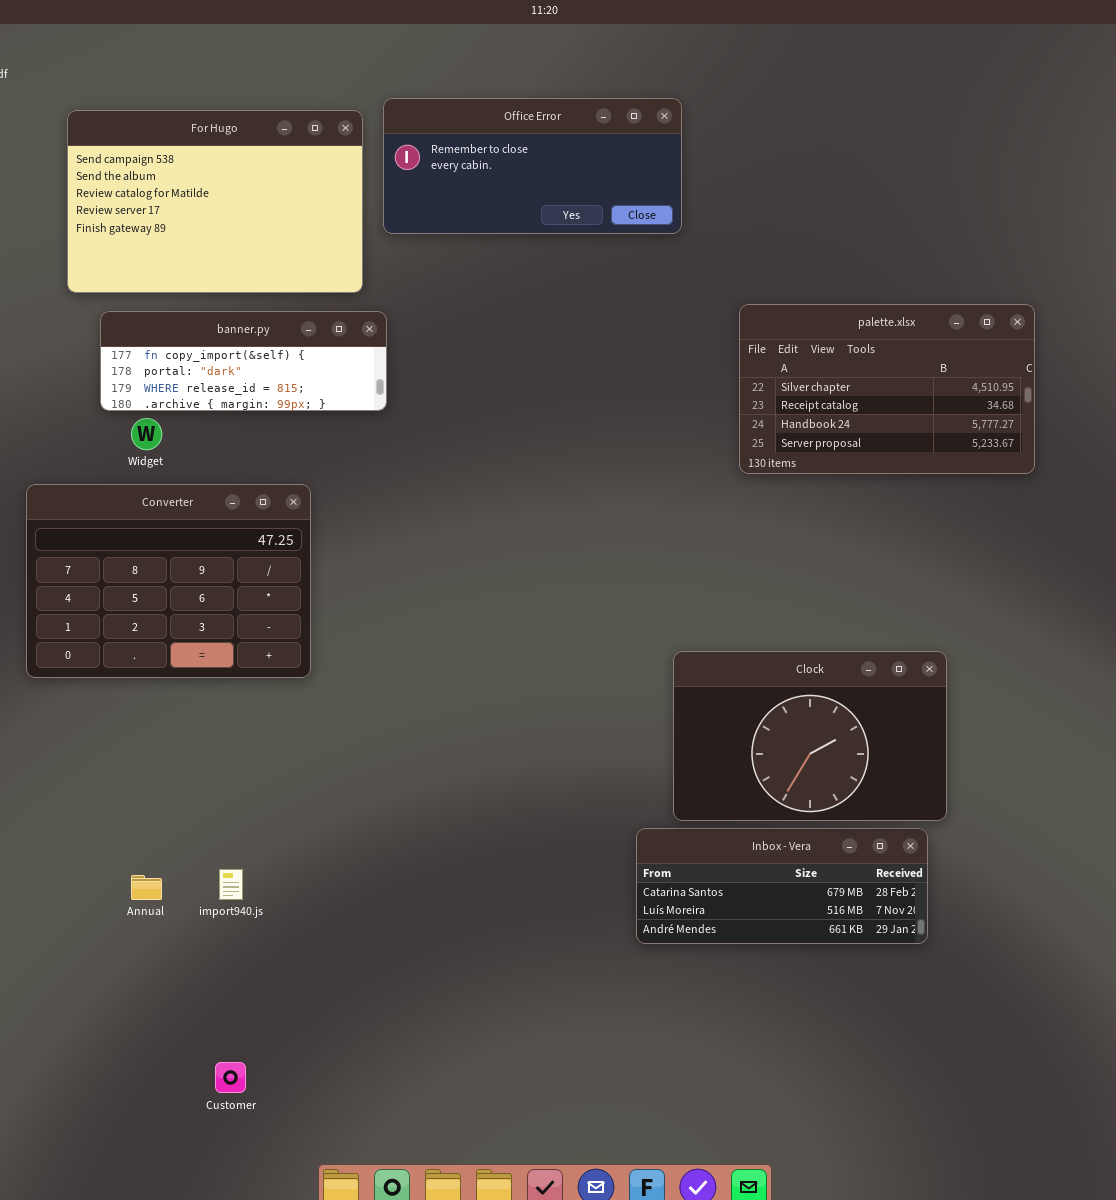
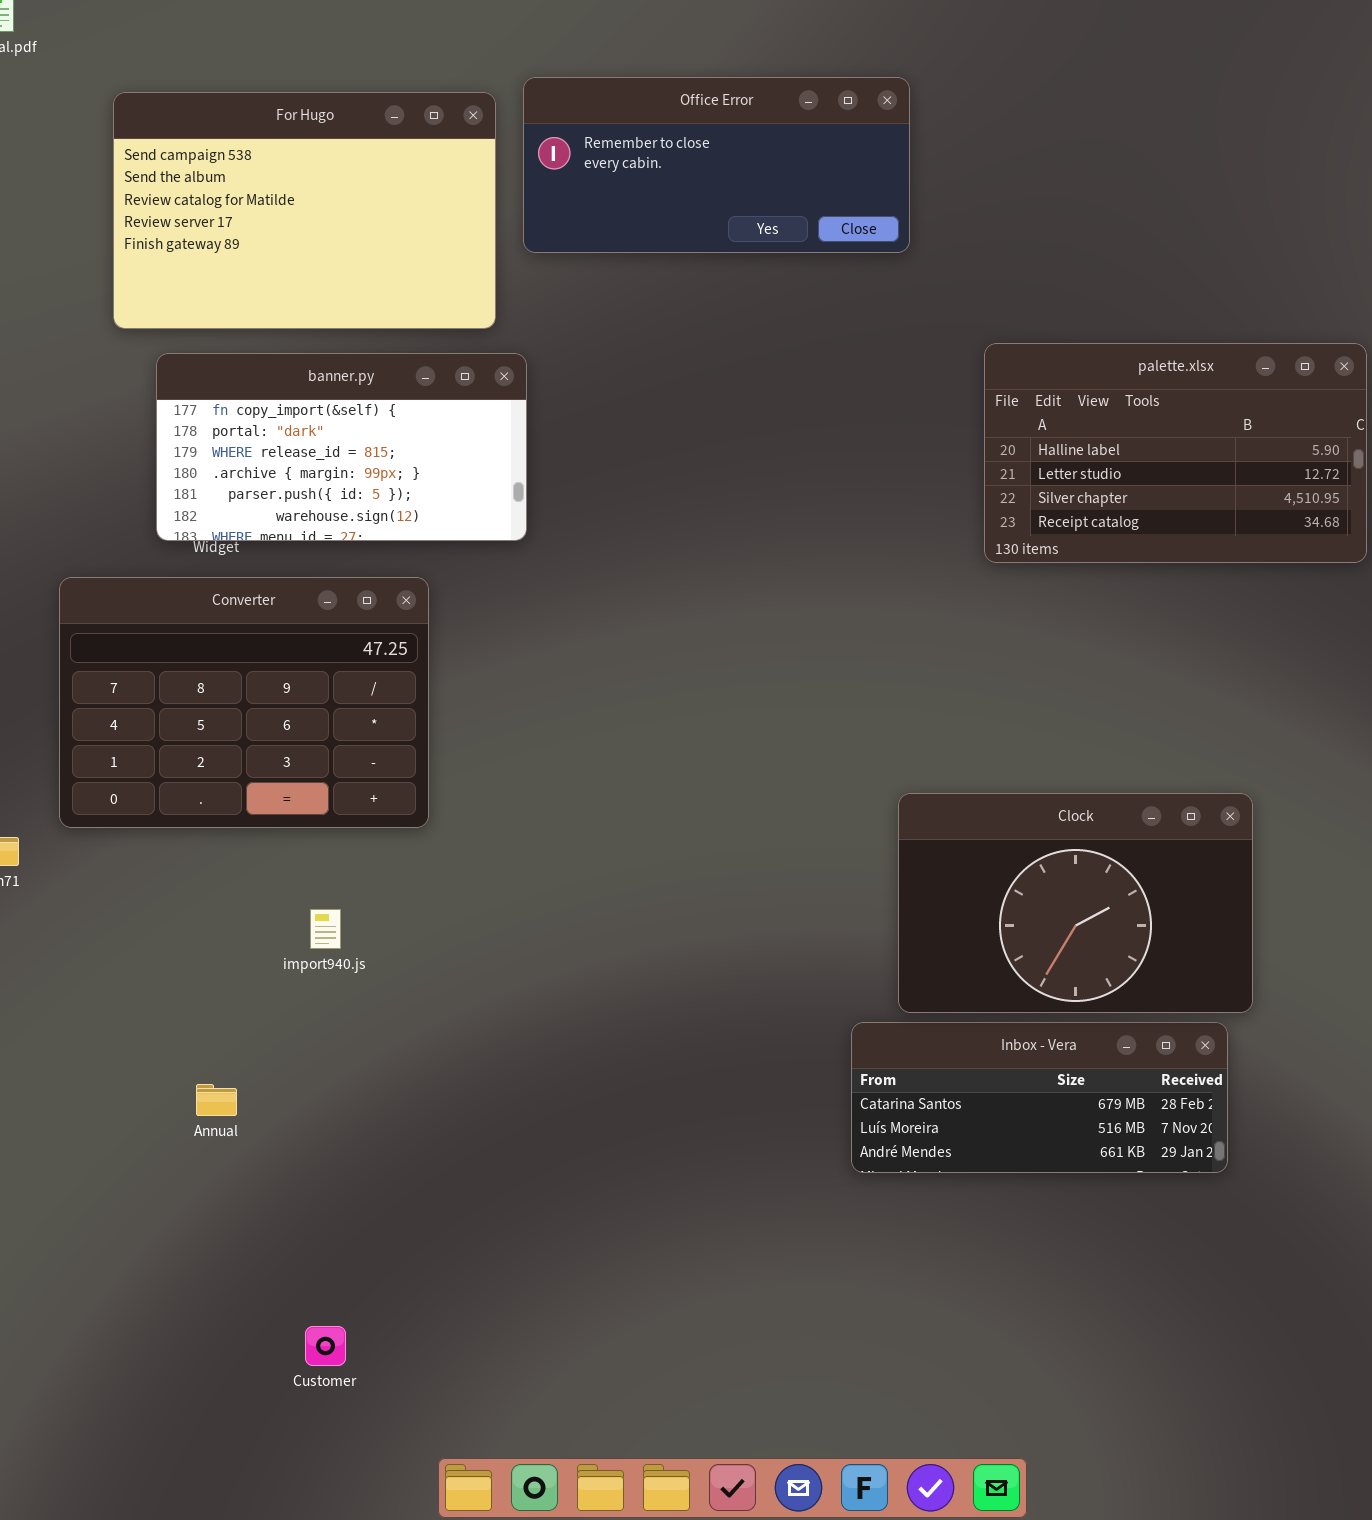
palette.xlsx: [739,304,1035,474] -> [984,343,1367,563], scrolled up 2 rows
banner.py: [100,311,387,411] -> [156,353,527,541], resized
import940.js: [219,869,243,900] -> [310,909,341,949], moved

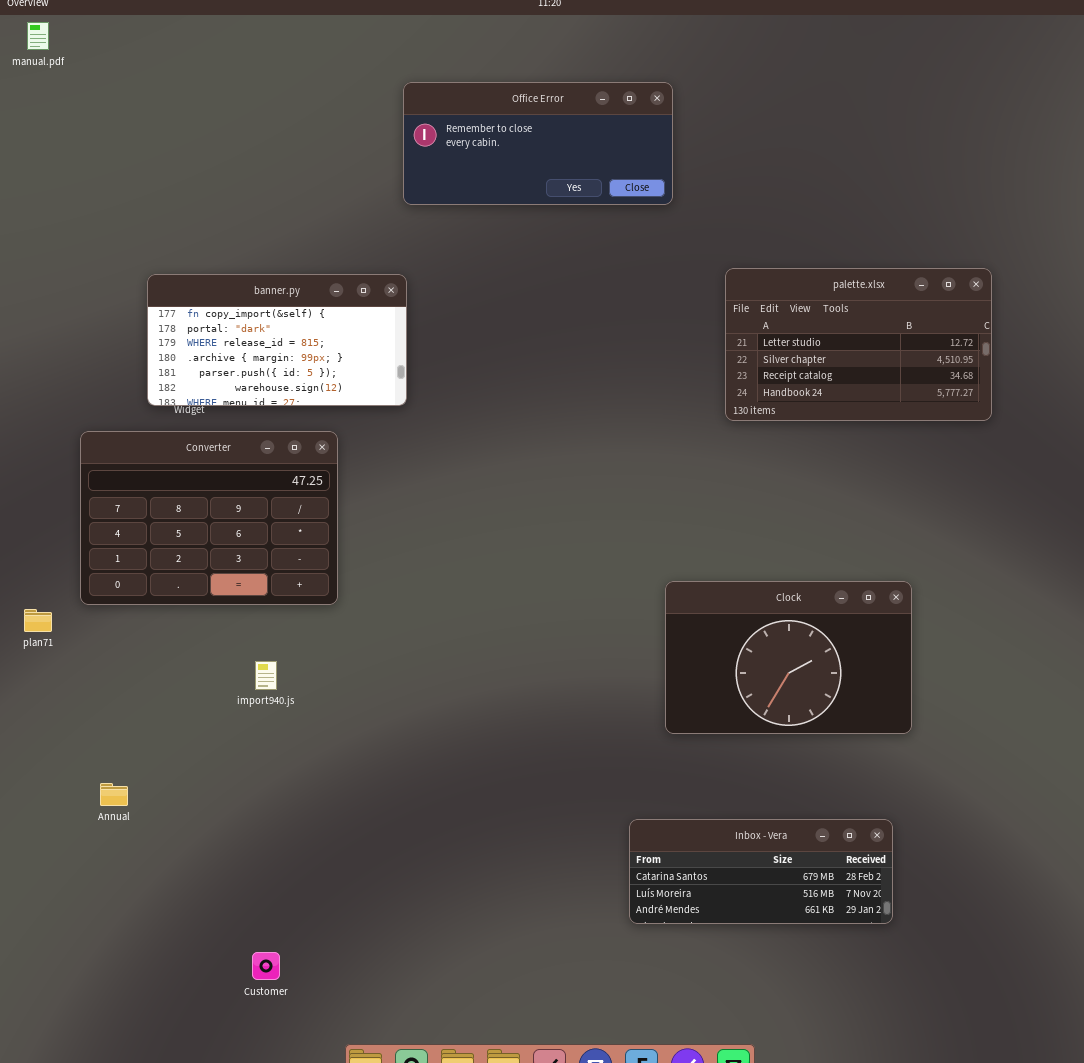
For Hugo: [113,92,496,329] -> none, closed
palette.xlsx: [984,343,1367,563] -> [725,268,992,421], scrolled down 1 row
Inbox - Vera: [851,1022,1228,1173] -> [629,819,893,924], moved
Annual: [196,1084,237,1116] -> [100,783,128,806], moved

